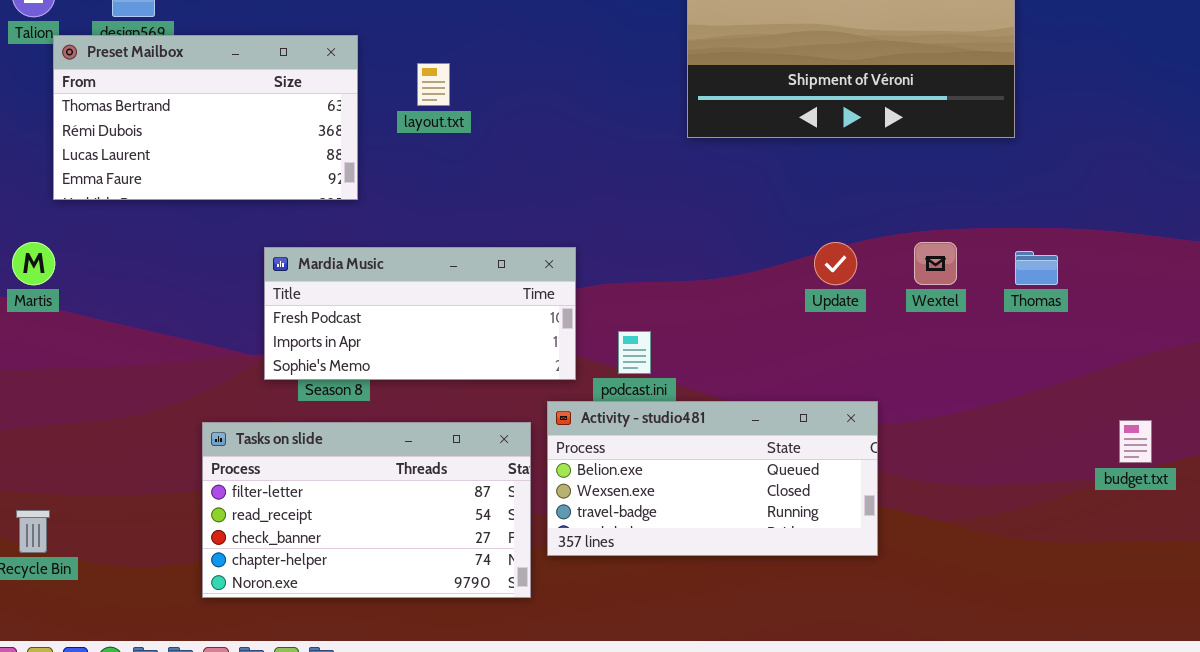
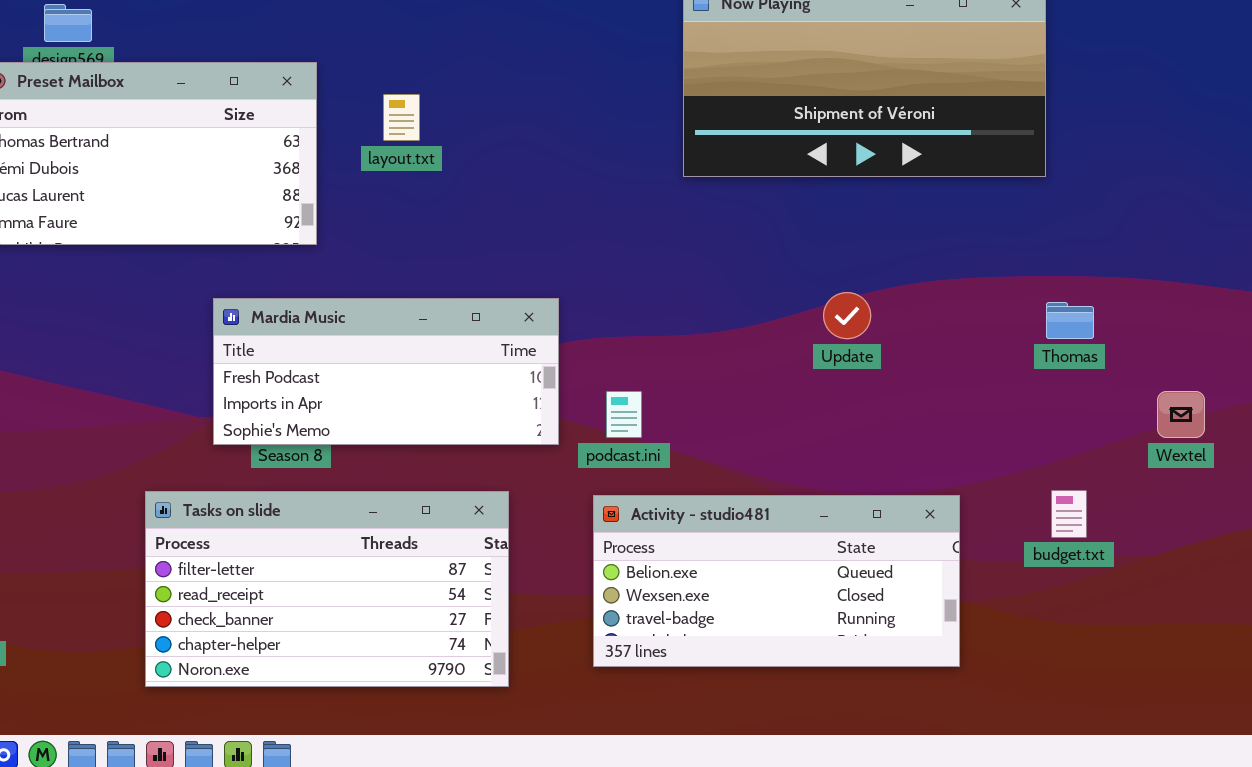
Wextel: [914,242,957,285] -> [1157,391,1205,438], moved
Activity - studio481: [547,401,878,556] -> [593,495,960,667], moved
budget.txt: [1119,420,1152,463] -> [1051,490,1087,538], moved

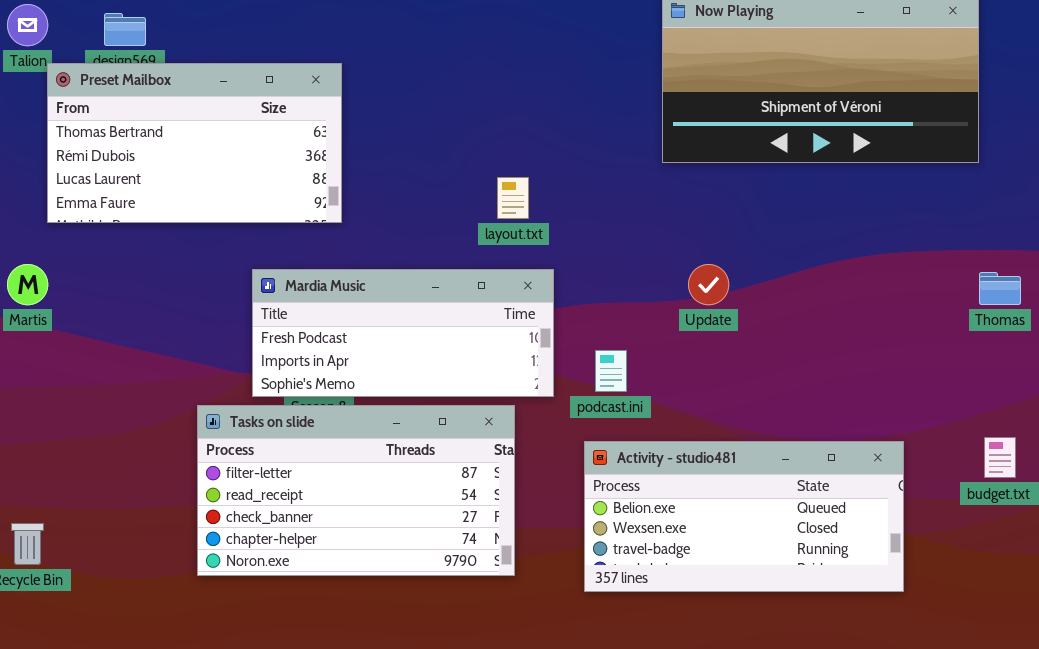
layout.txt: [383,94,420,141] -> [497,177,529,219], moved
Update: [823,292,871,339] -> [688,264,729,305], moved
Tasks on slide: [145,491,509,687] -> [197,405,515,576], moved

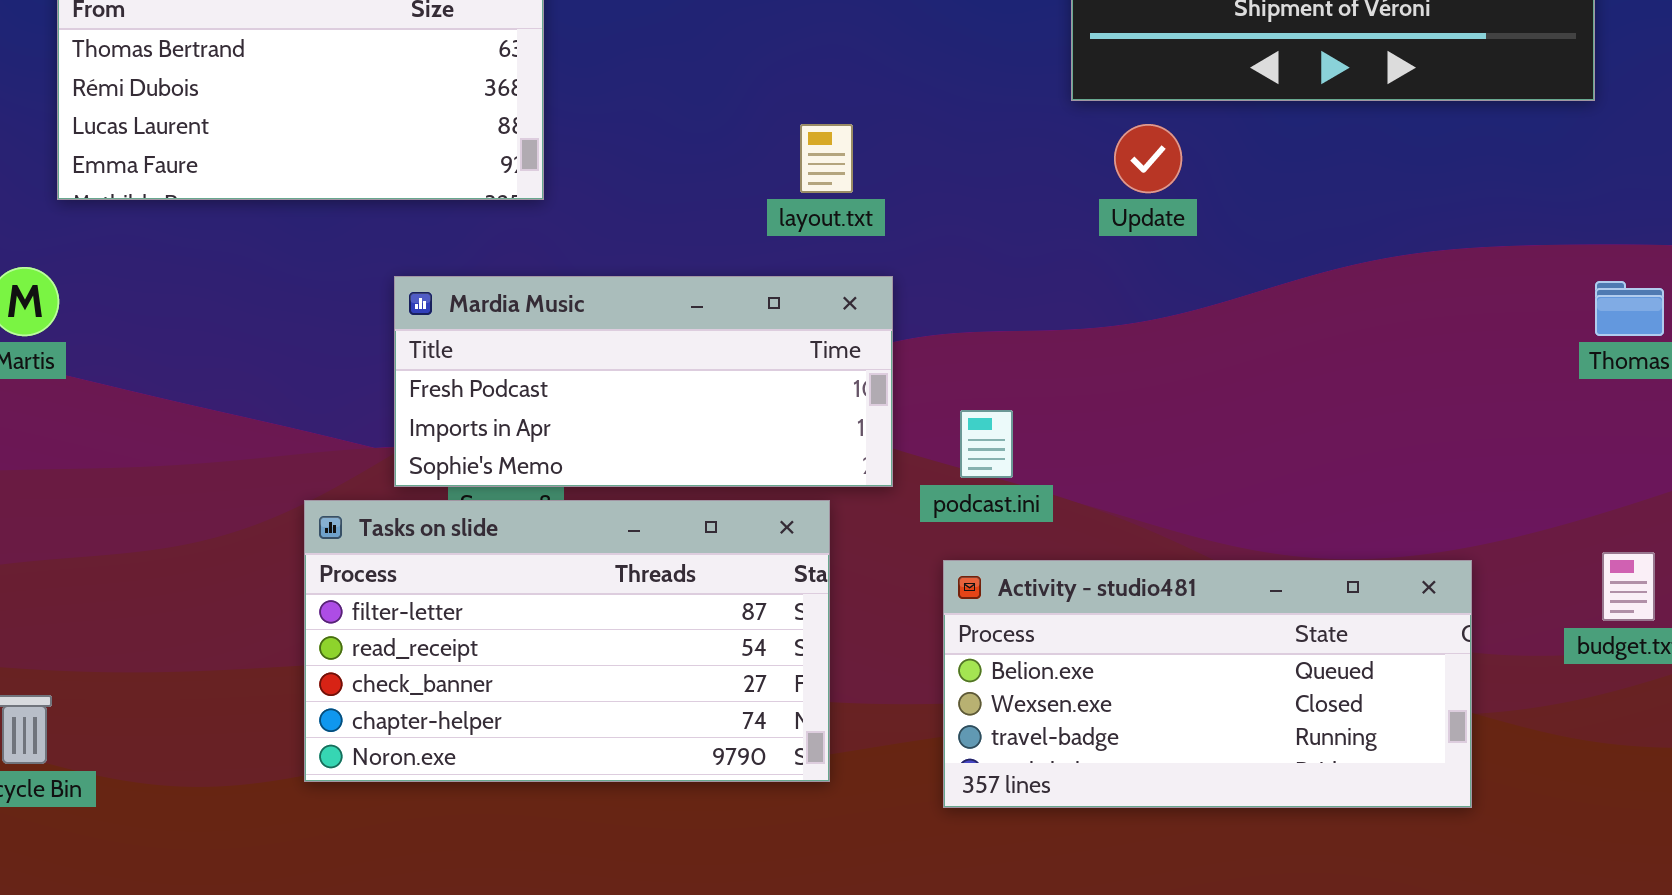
Update: [688,264,729,305] -> [1114,124,1182,193], moved

